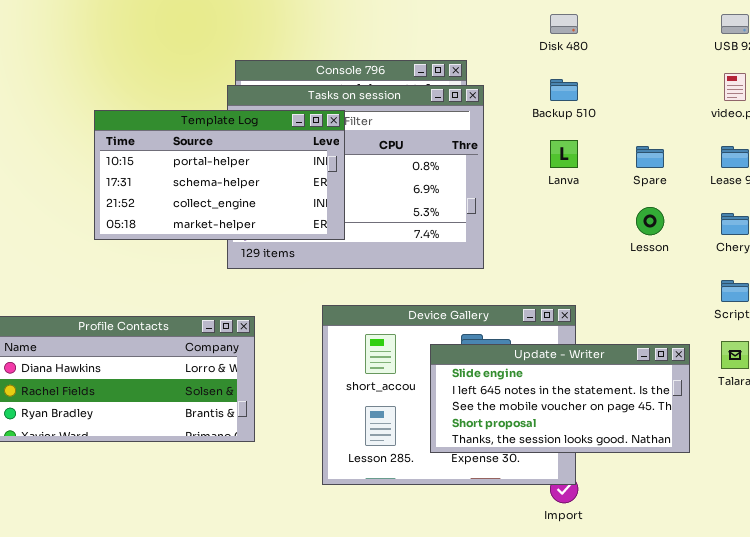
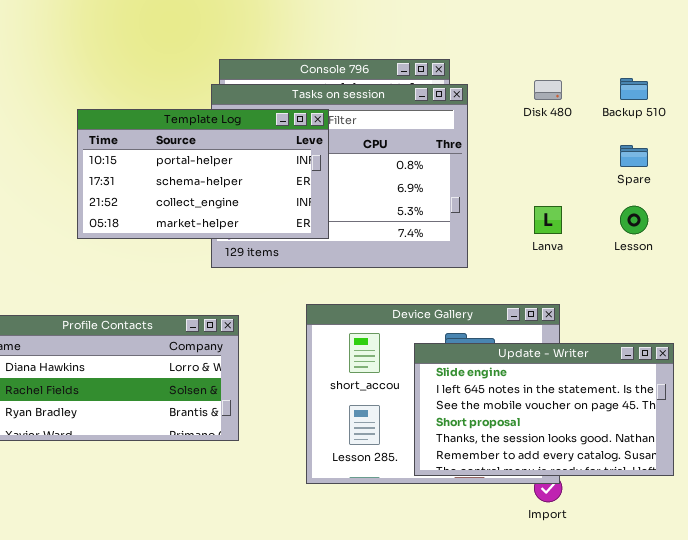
Disk 480: [550,14,578,34] -> [534,80,562,100], moved
Backup 510: [550,79,578,101] -> [620,78,648,100], moved
Lanva: [550,140,578,168] -> [534,206,562,234], moved
Update - Writer: [430,344,690,453] -> [414,343,674,476], resized

